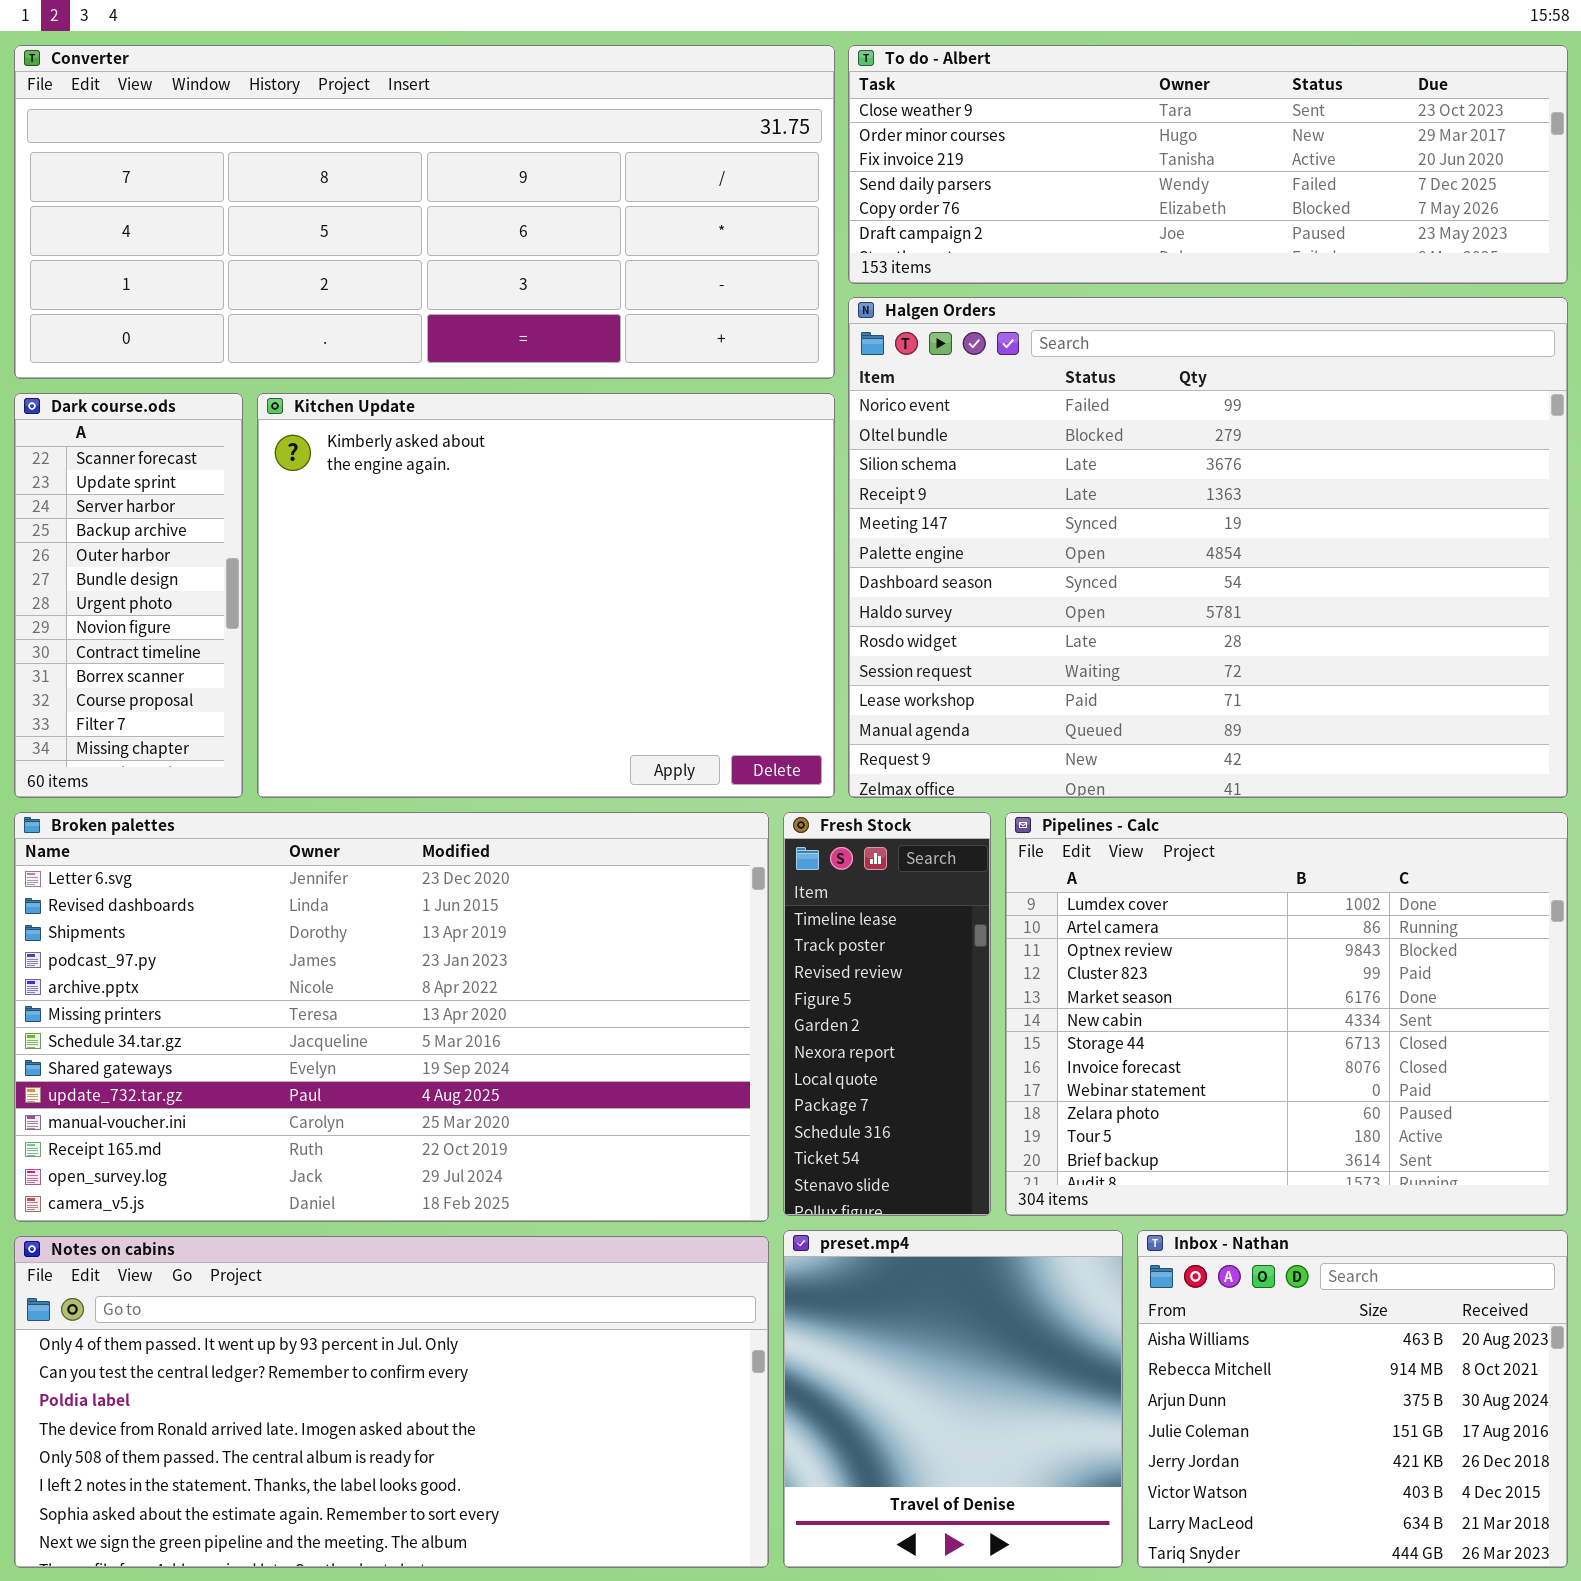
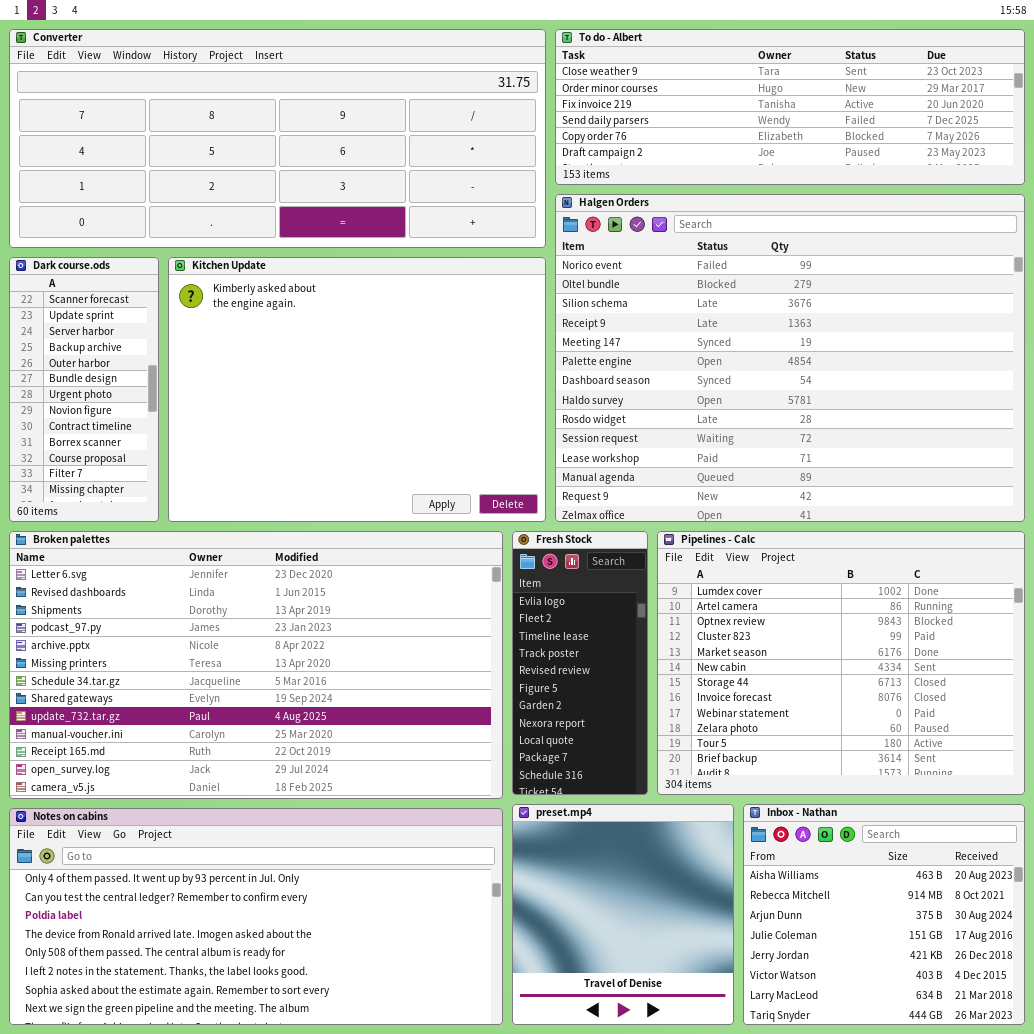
Fresh Stock: [783,812,991,1216] -> [512,531,648,795], scrolled up 2 rows

